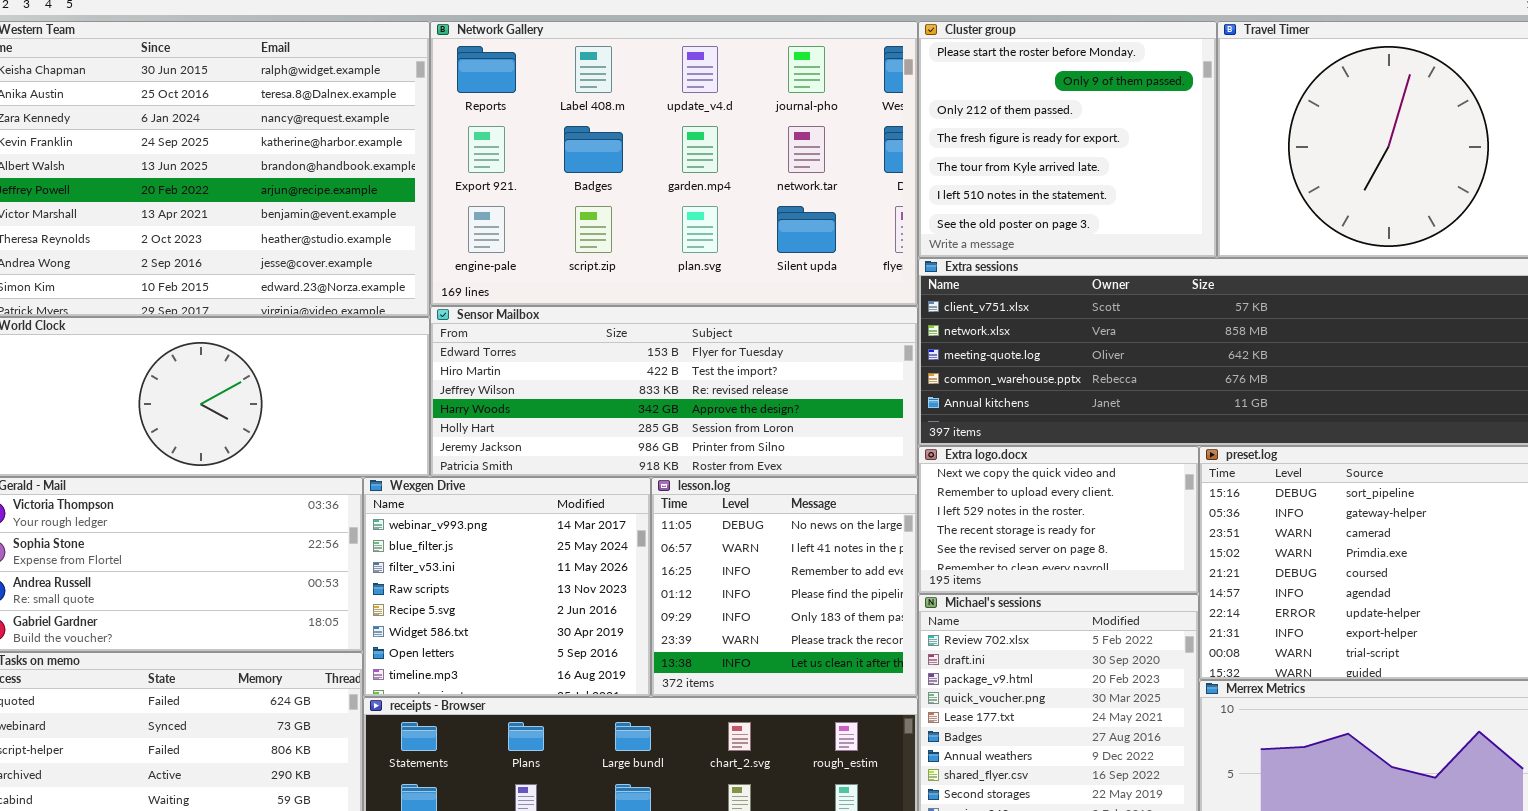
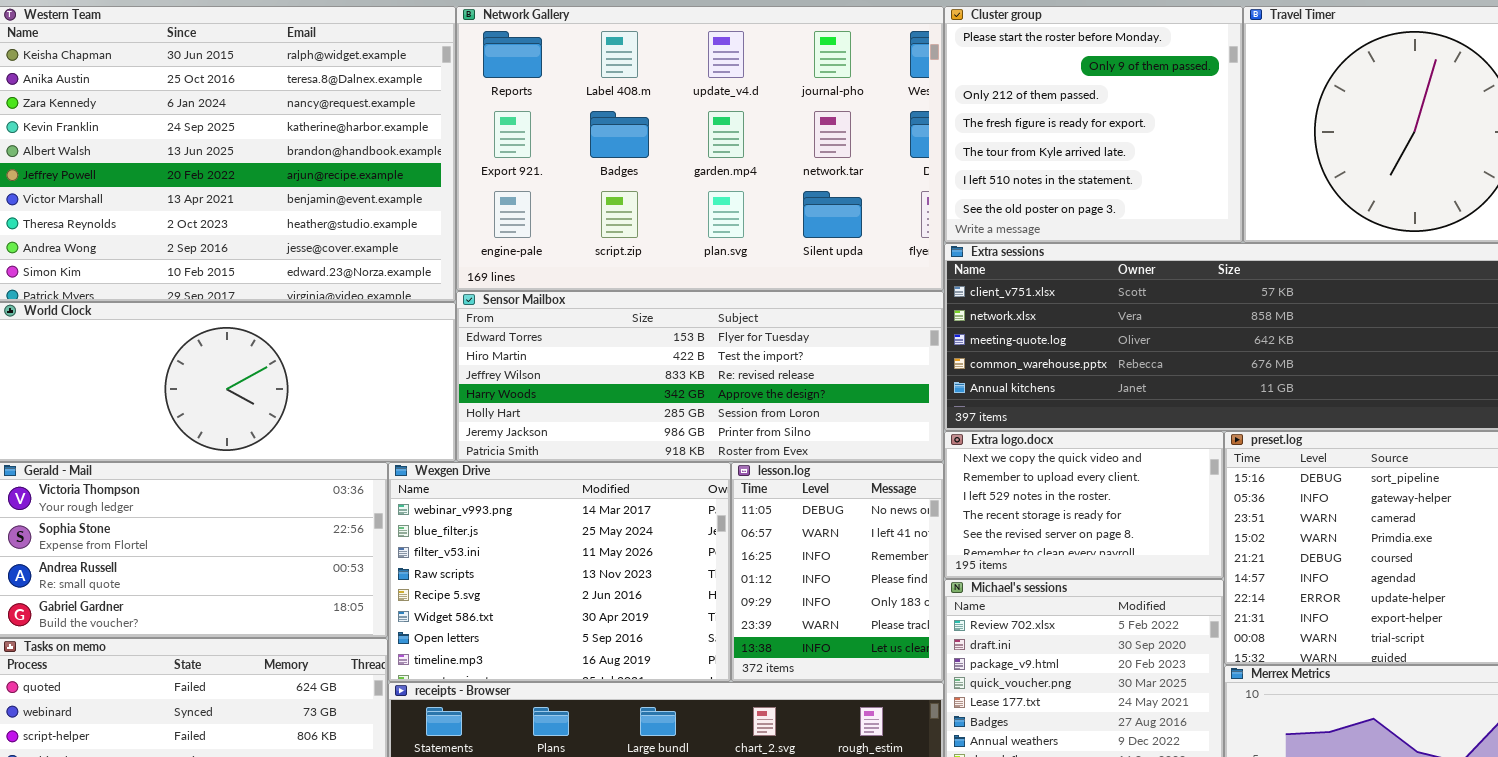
Wexgen Drive: [363,477,651,697] -> [388,462,731,682], resized
lesson.log: [651,477,918,697] -> [731,462,944,682], resized

